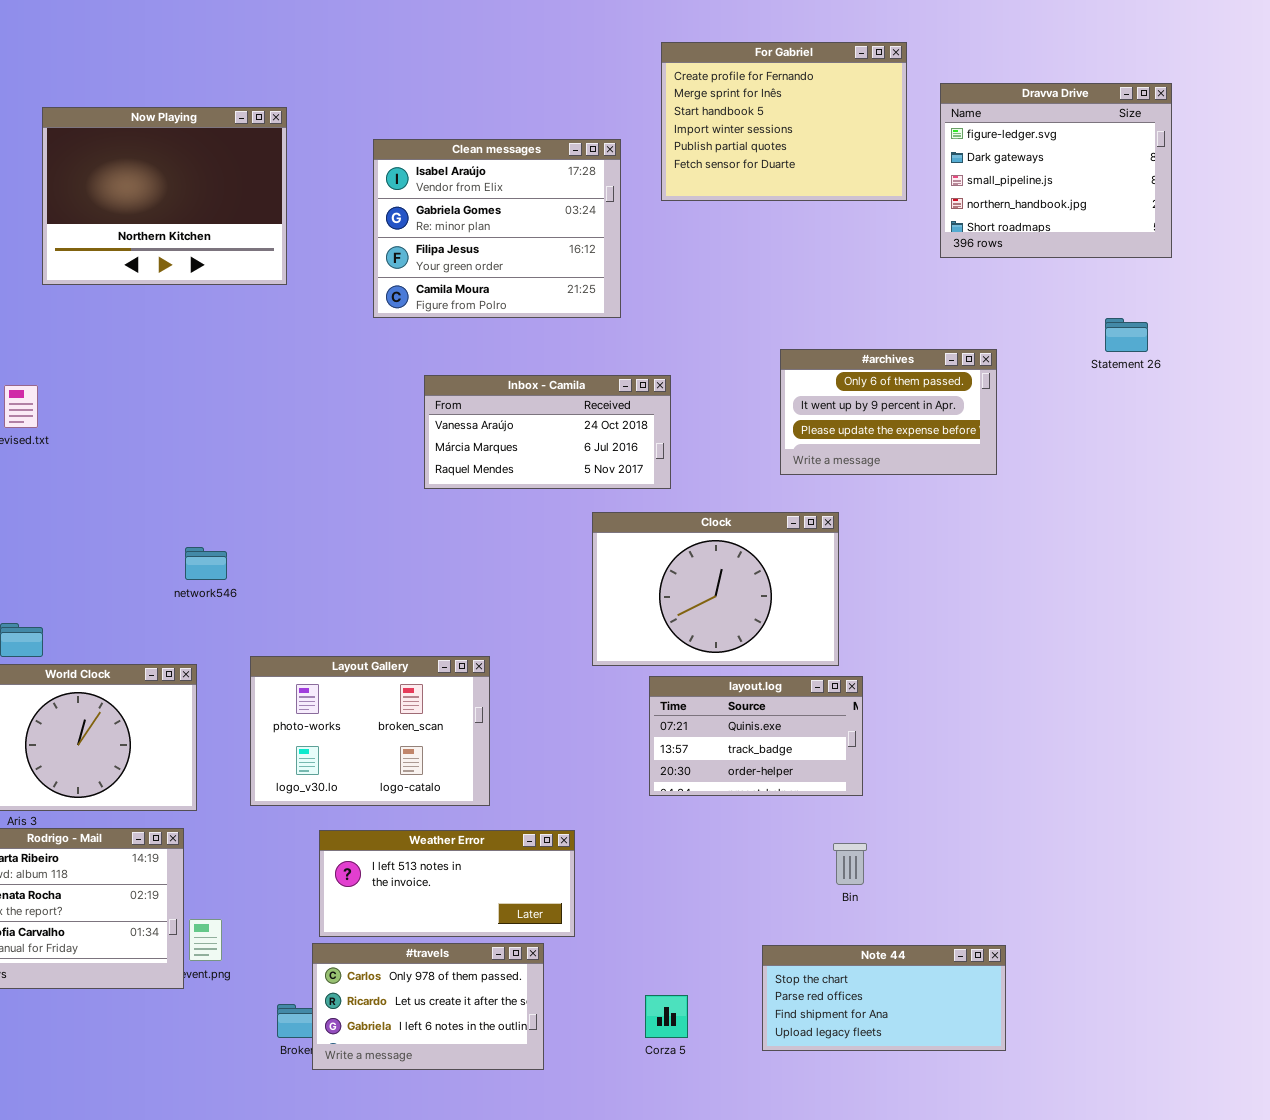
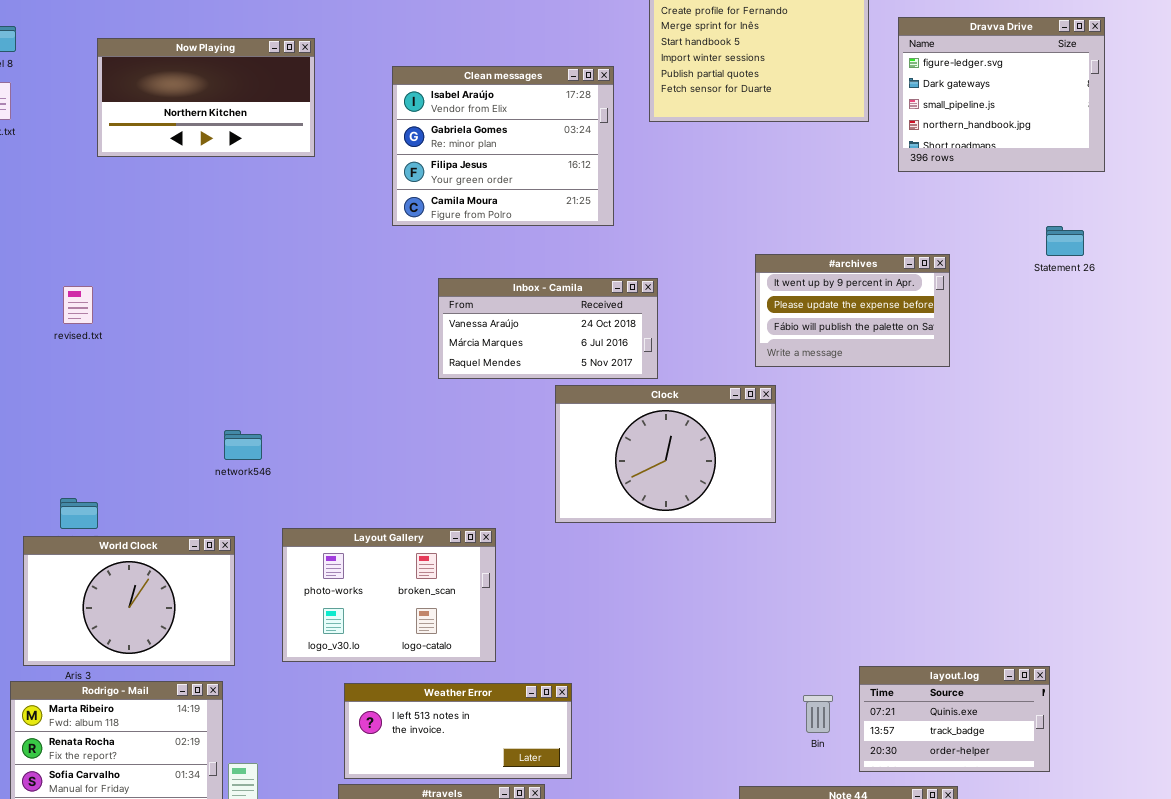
Now Playing: [42,107,287,285] -> [97,38,315,157], resized
#archives: [780,349,997,475] -> [755,254,950,367], scrolled down 1 row
Clock: [592,512,839,666] -> [555,385,776,523], moved
layout.log: [649,676,863,796] -> [859,666,1050,772], moved

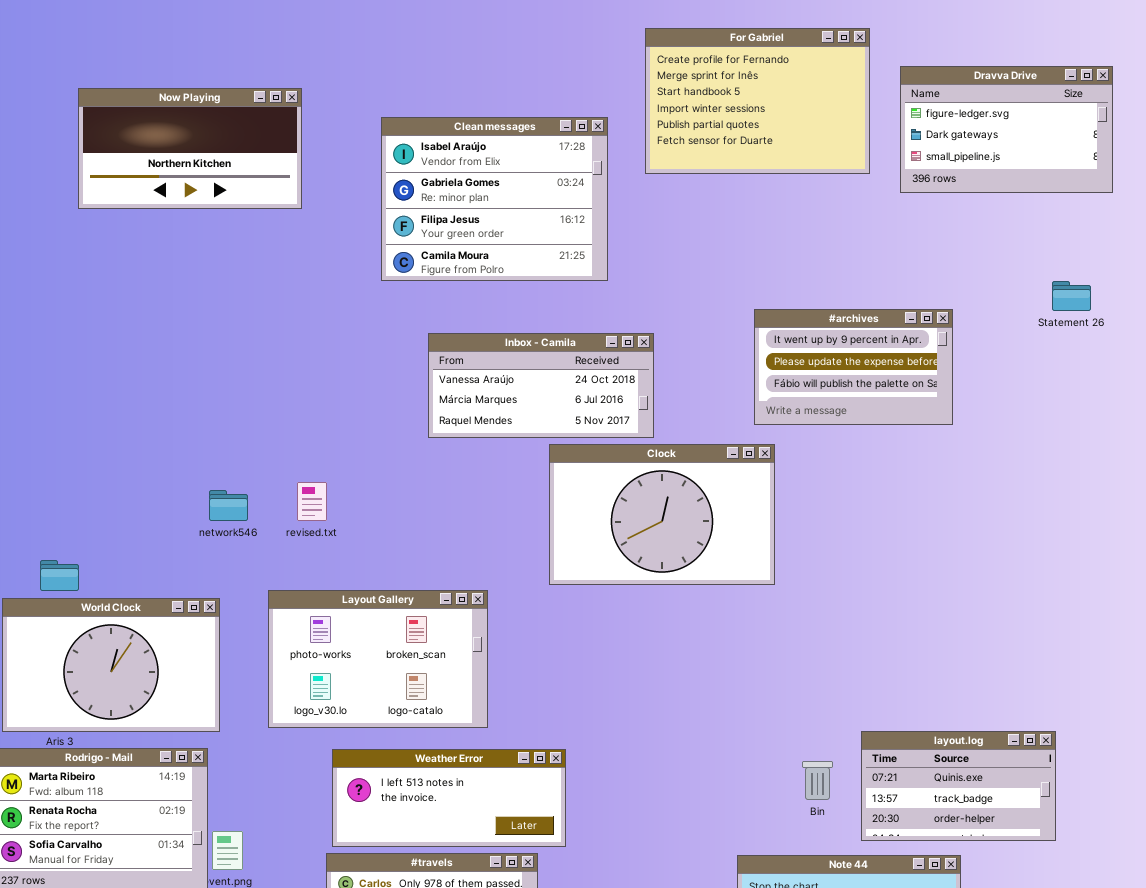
Dravva Drive: [898,17,1105,172] -> [900,66,1113,193], resized
revised.txt: [63,286,93,324] -> [297,482,327,521], moved

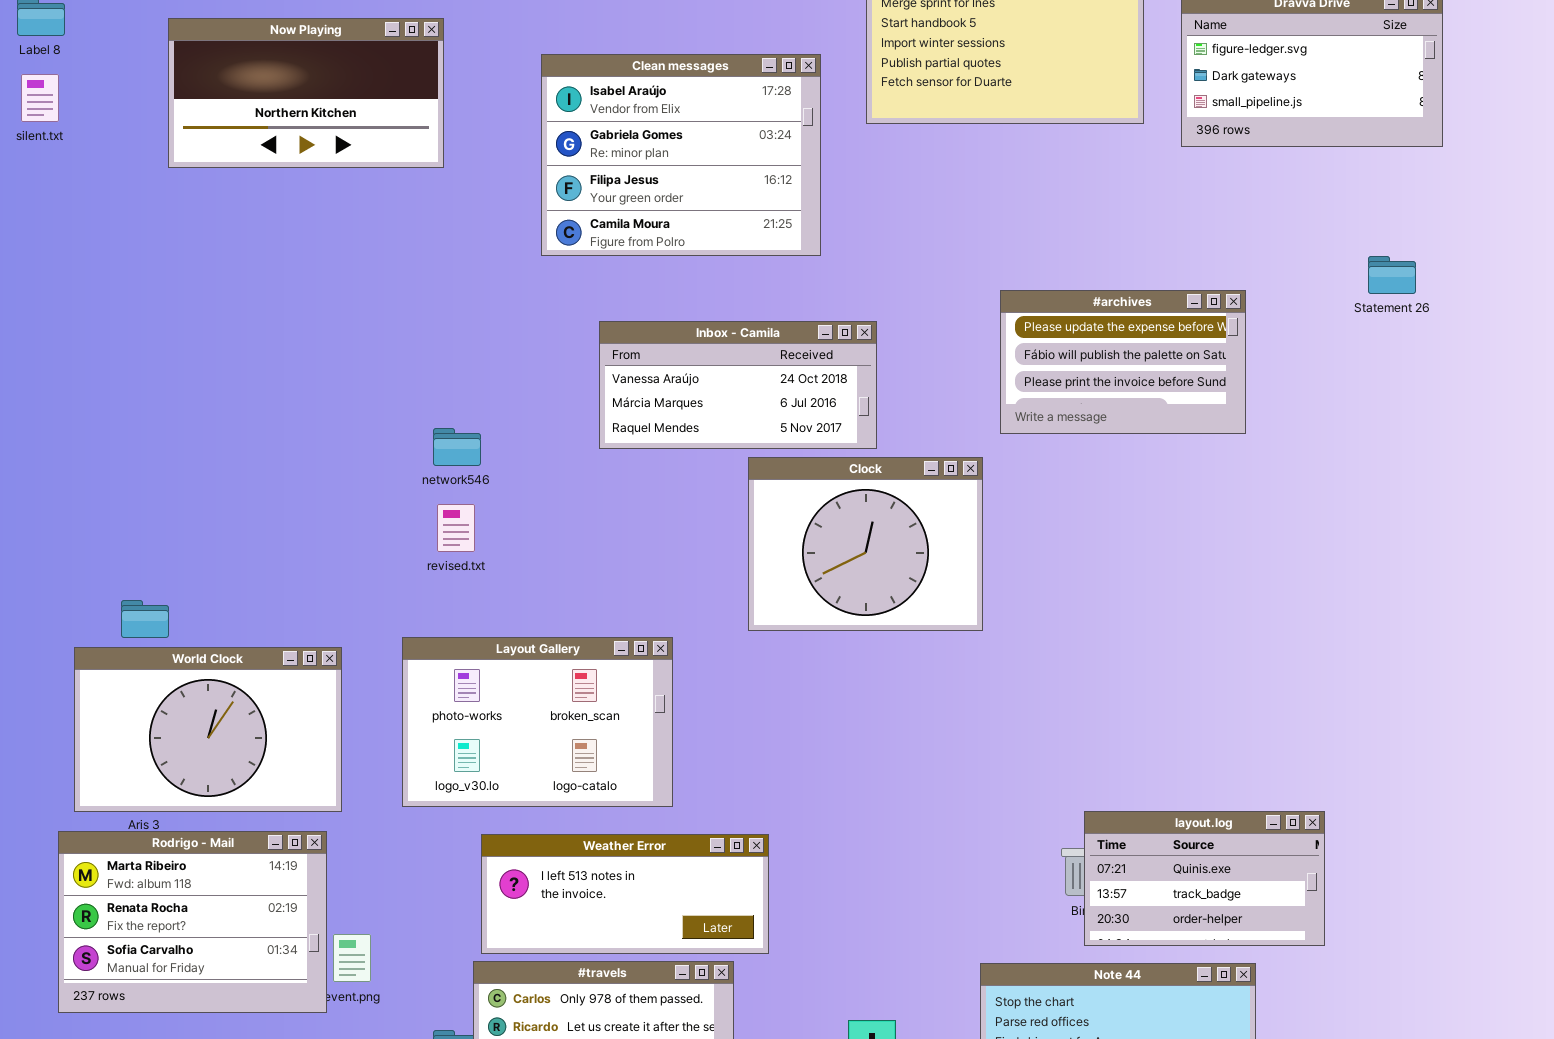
#archives: [754,309,953,425] -> [1000,290,1246,434], scrolled down 1 row
Clock: [549,444,775,585] -> [748,457,983,631], resized
network546: [209,490,248,521] -> [433,428,481,466], moved
layout.log: [861,731,1056,841] -> [1084,811,1325,946], moved

